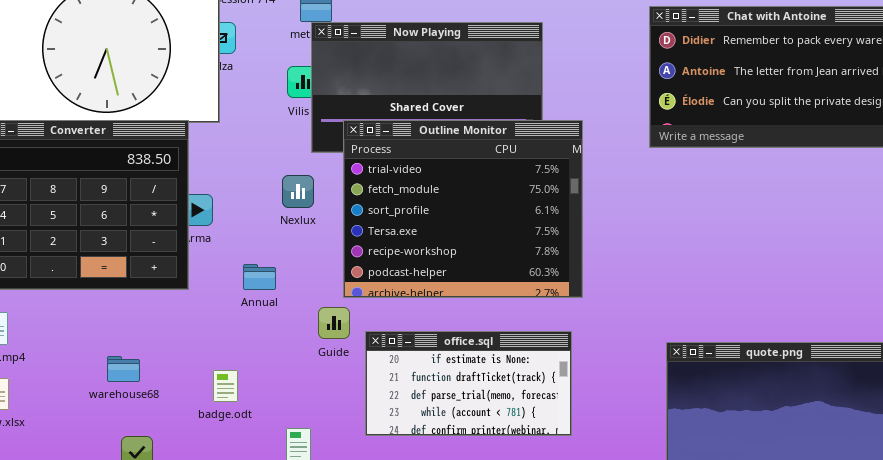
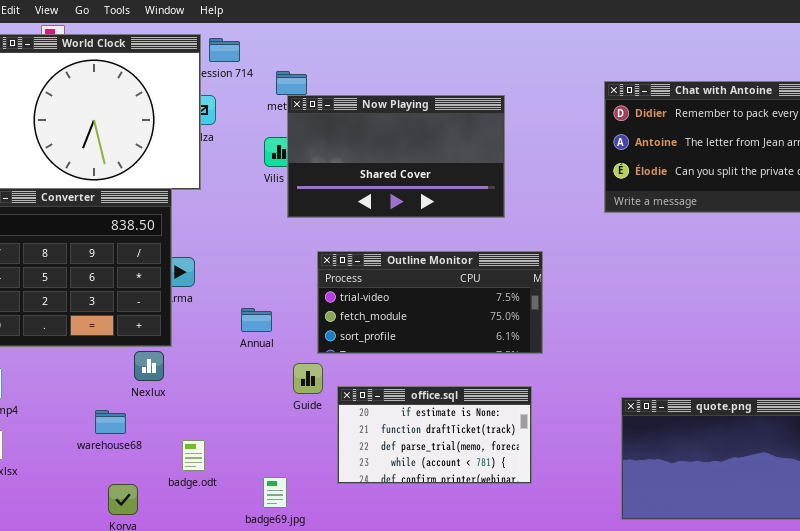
Outline Monitor: [343,120,583,298] -> [317,251,543,354], resized
Nexlux: [282,175,314,208] -> [134,351,164,381], moved
Annual: [243,264,276,290] -> [241,308,272,332], moved
badge.odt: [213,370,238,402] -> [182,440,205,471], moved

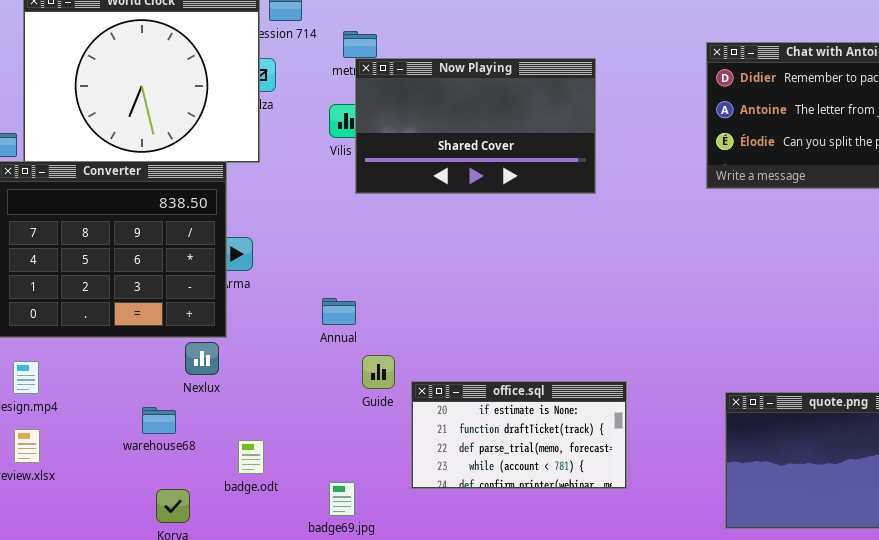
Outline Monitor: [317,251,543,354] -> none, closed
Annual: [241,308,272,332] -> [322,298,356,325], moved

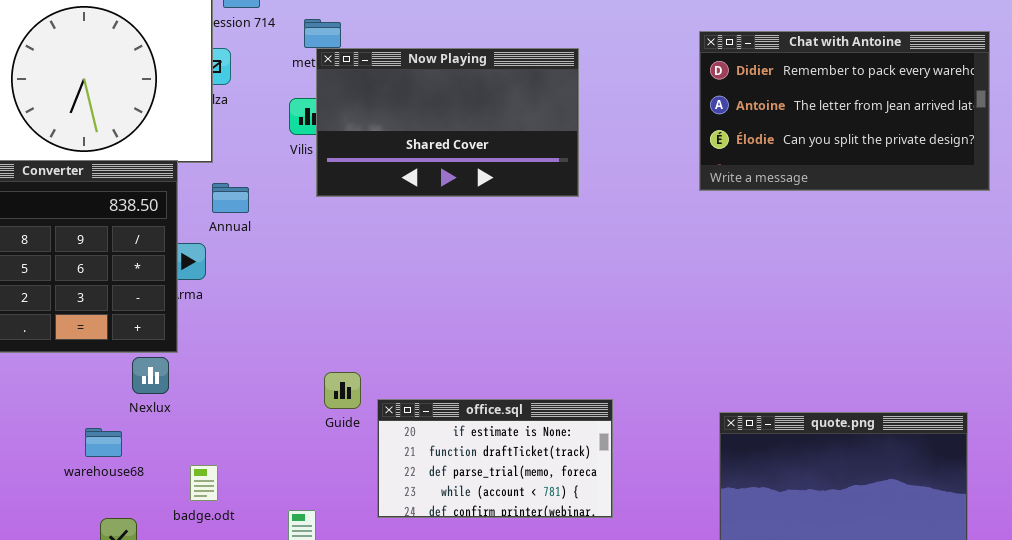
Annual: [322,298,356,325] -> [212,183,249,213], moved

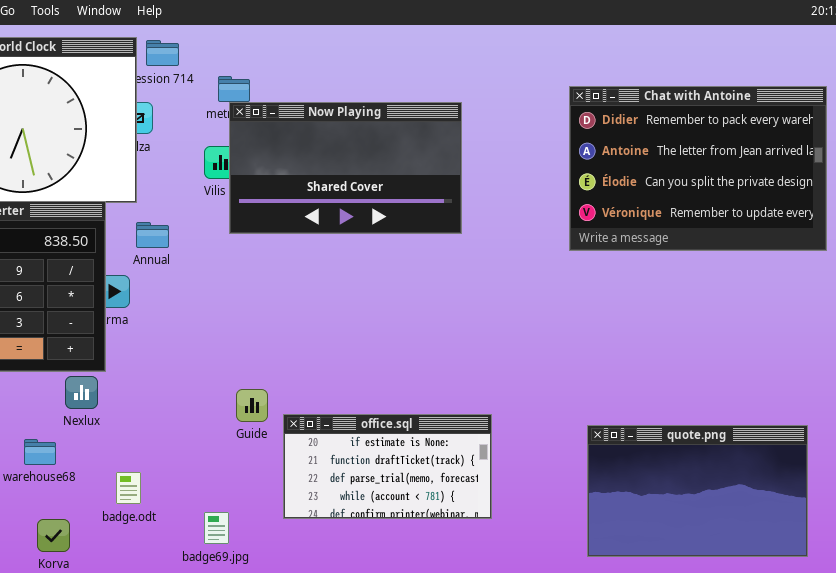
Chat with Antoine: [699,31,990,191] -> [569,86,827,251], resized

